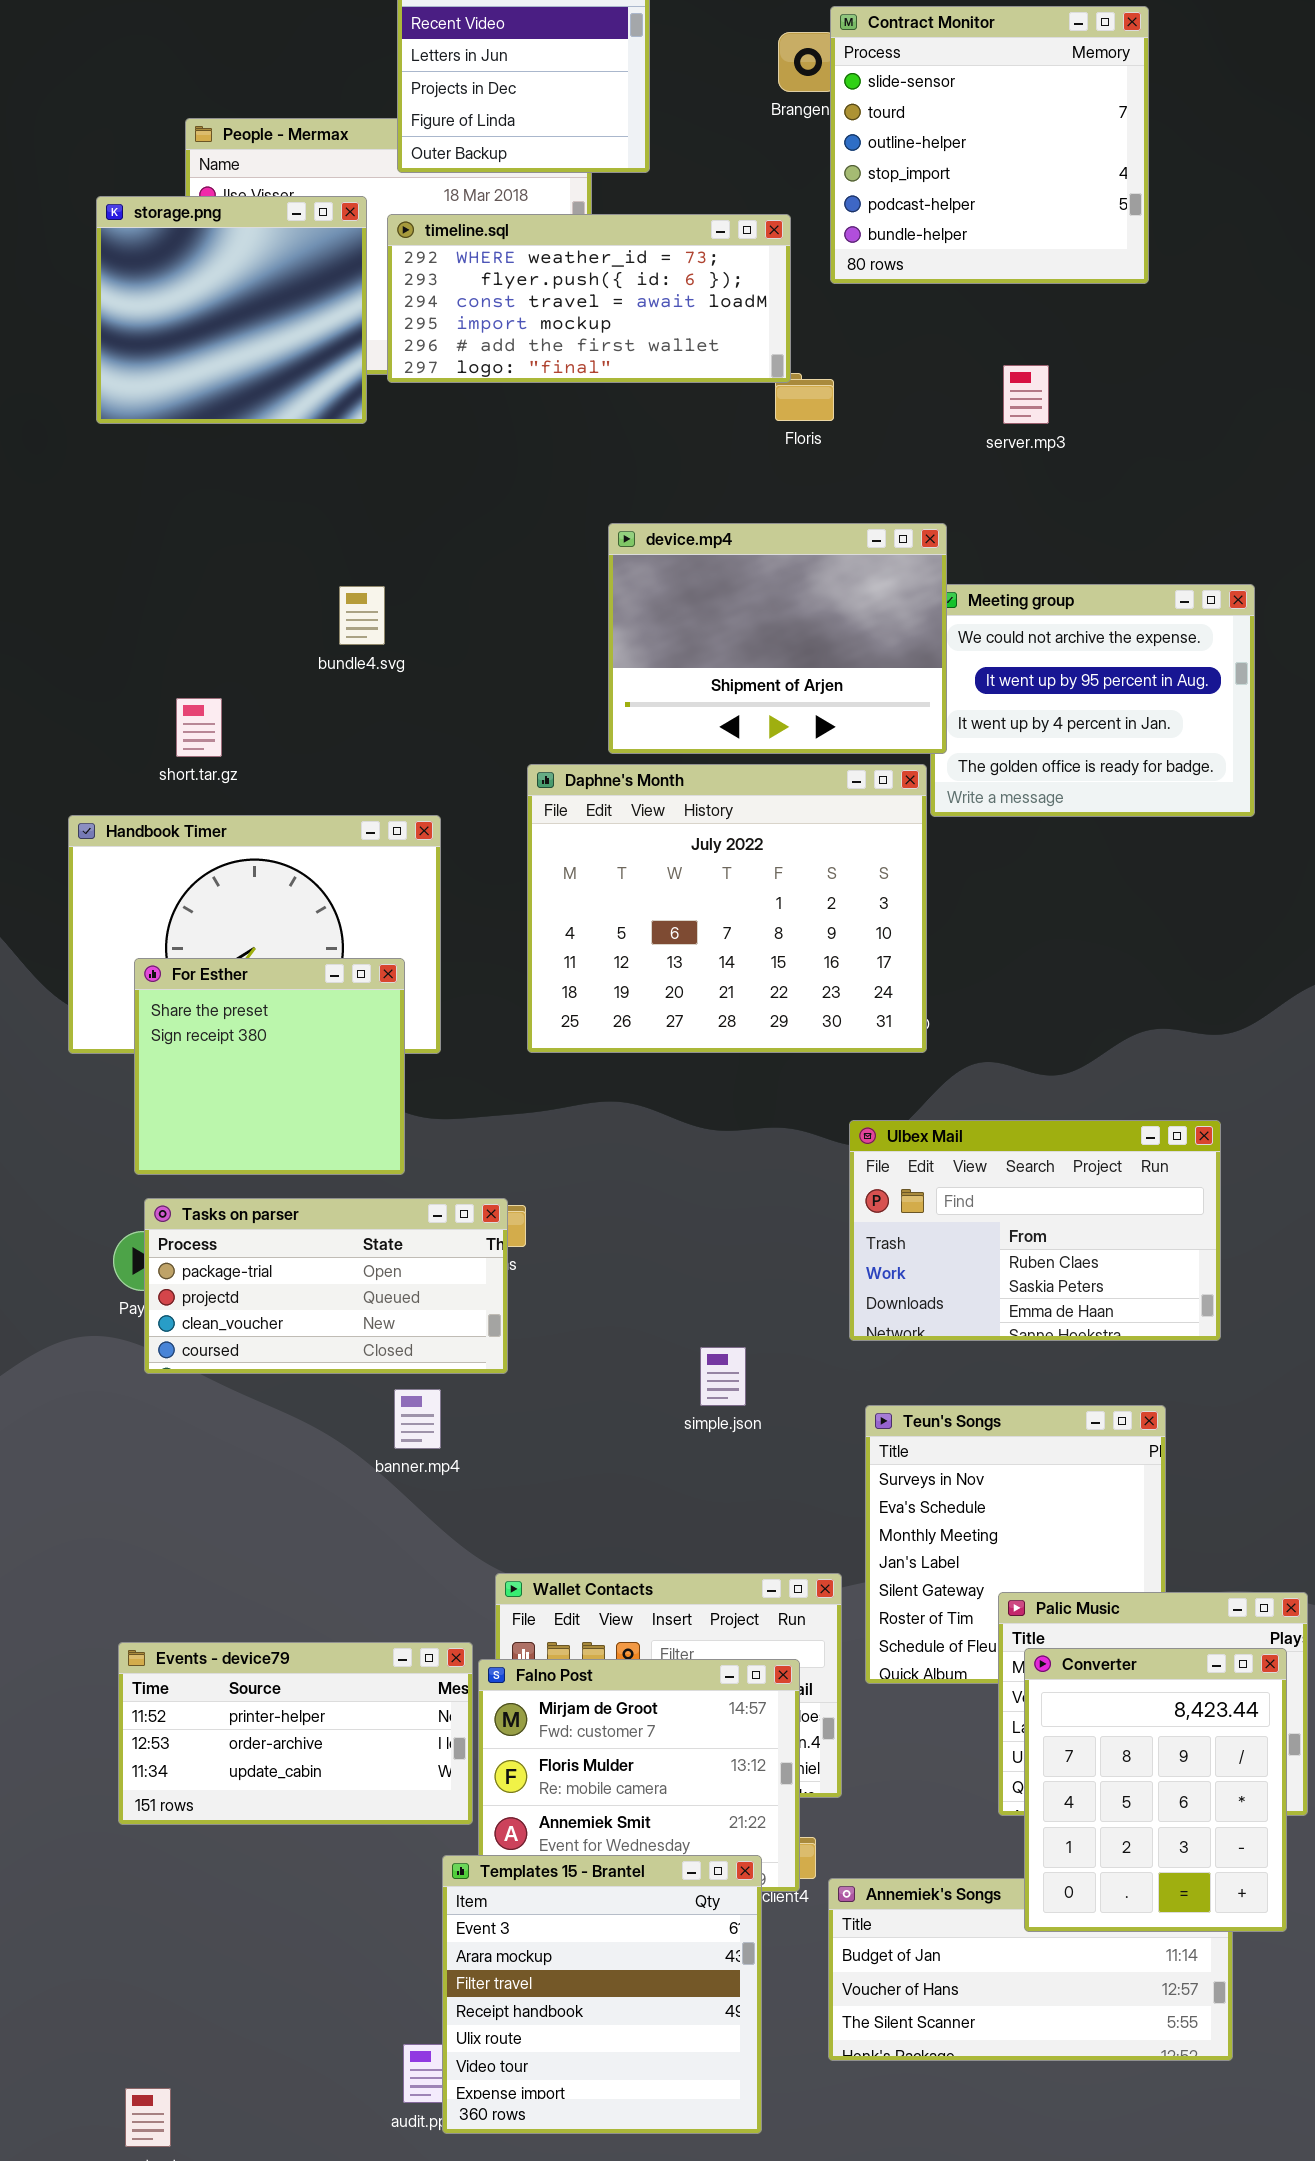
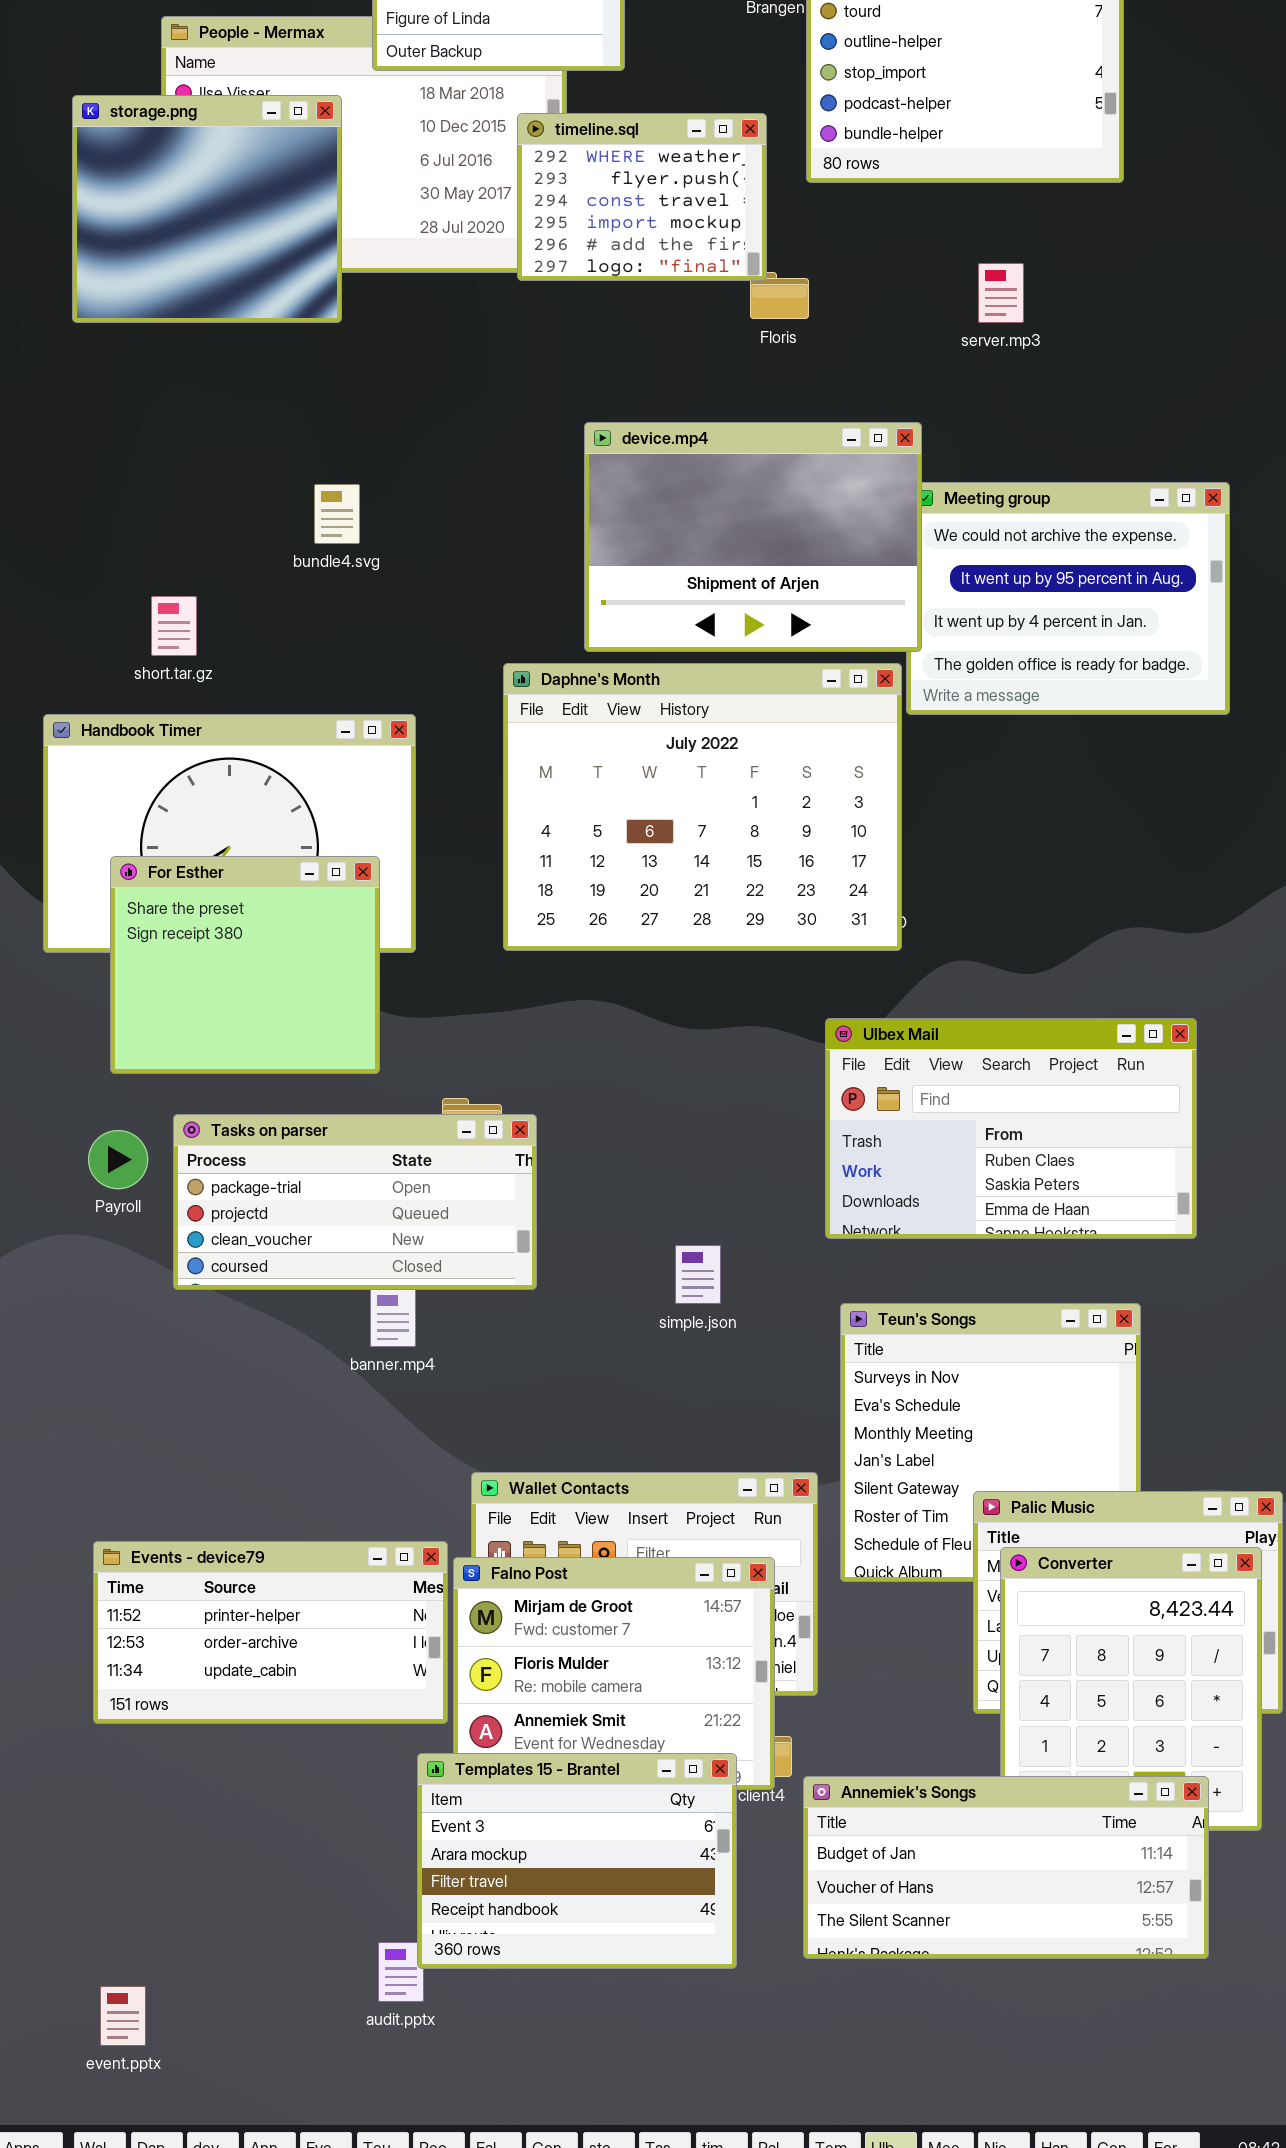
timeline.sql: [387,214,791,383] -> [517,113,767,281], resized
Tasks on parser: [144,1198,508,1374] -> [173,1114,537,1290], moved
Templates 15 - Brantel: [442,1855,762,2134] -> [417,1753,737,1969], resized
Annemiek's Songs: [828,1878,1233,2061] -> [803,1776,1209,1959], raised

